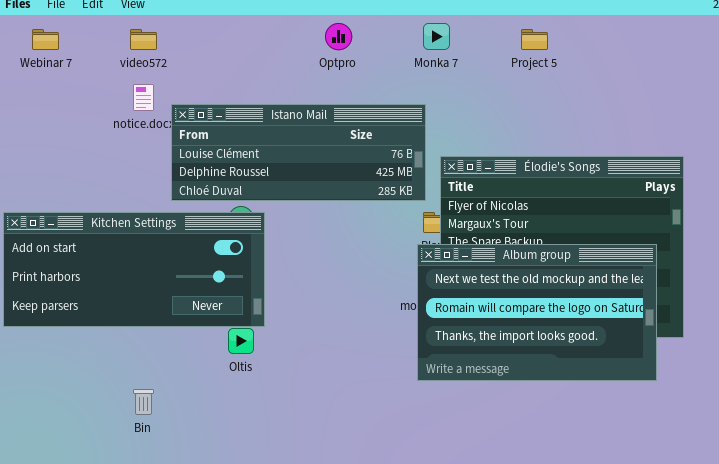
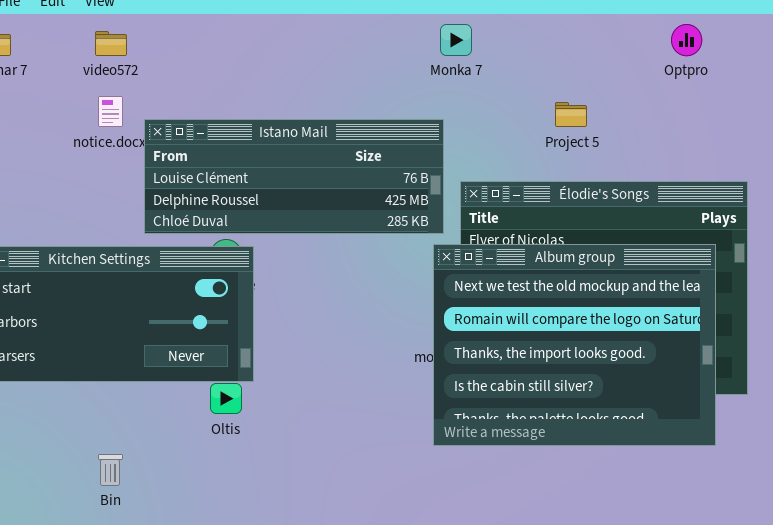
Optpro: [325,23,352,50] -> [671,24,702,56], moved
Project 5: [521,29,548,50] -> [555,102,587,127], moved
Album group: [417,244,657,381] -> [433,244,716,446], resized

